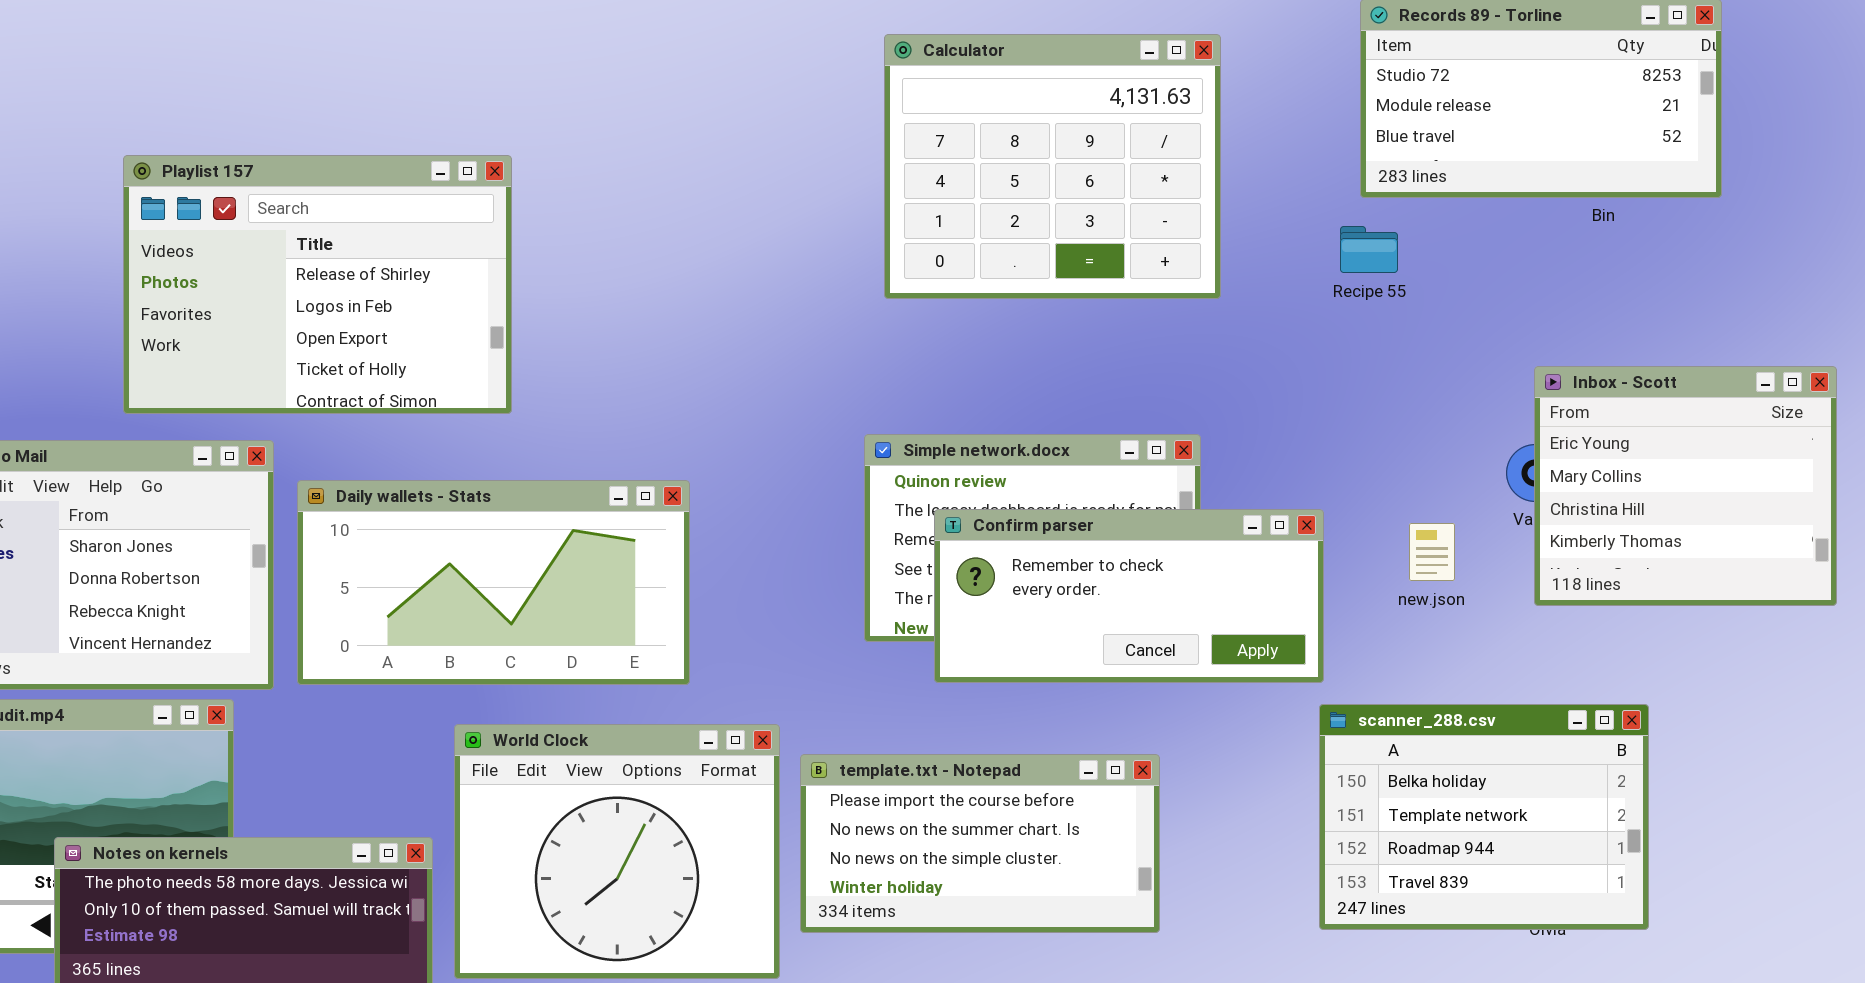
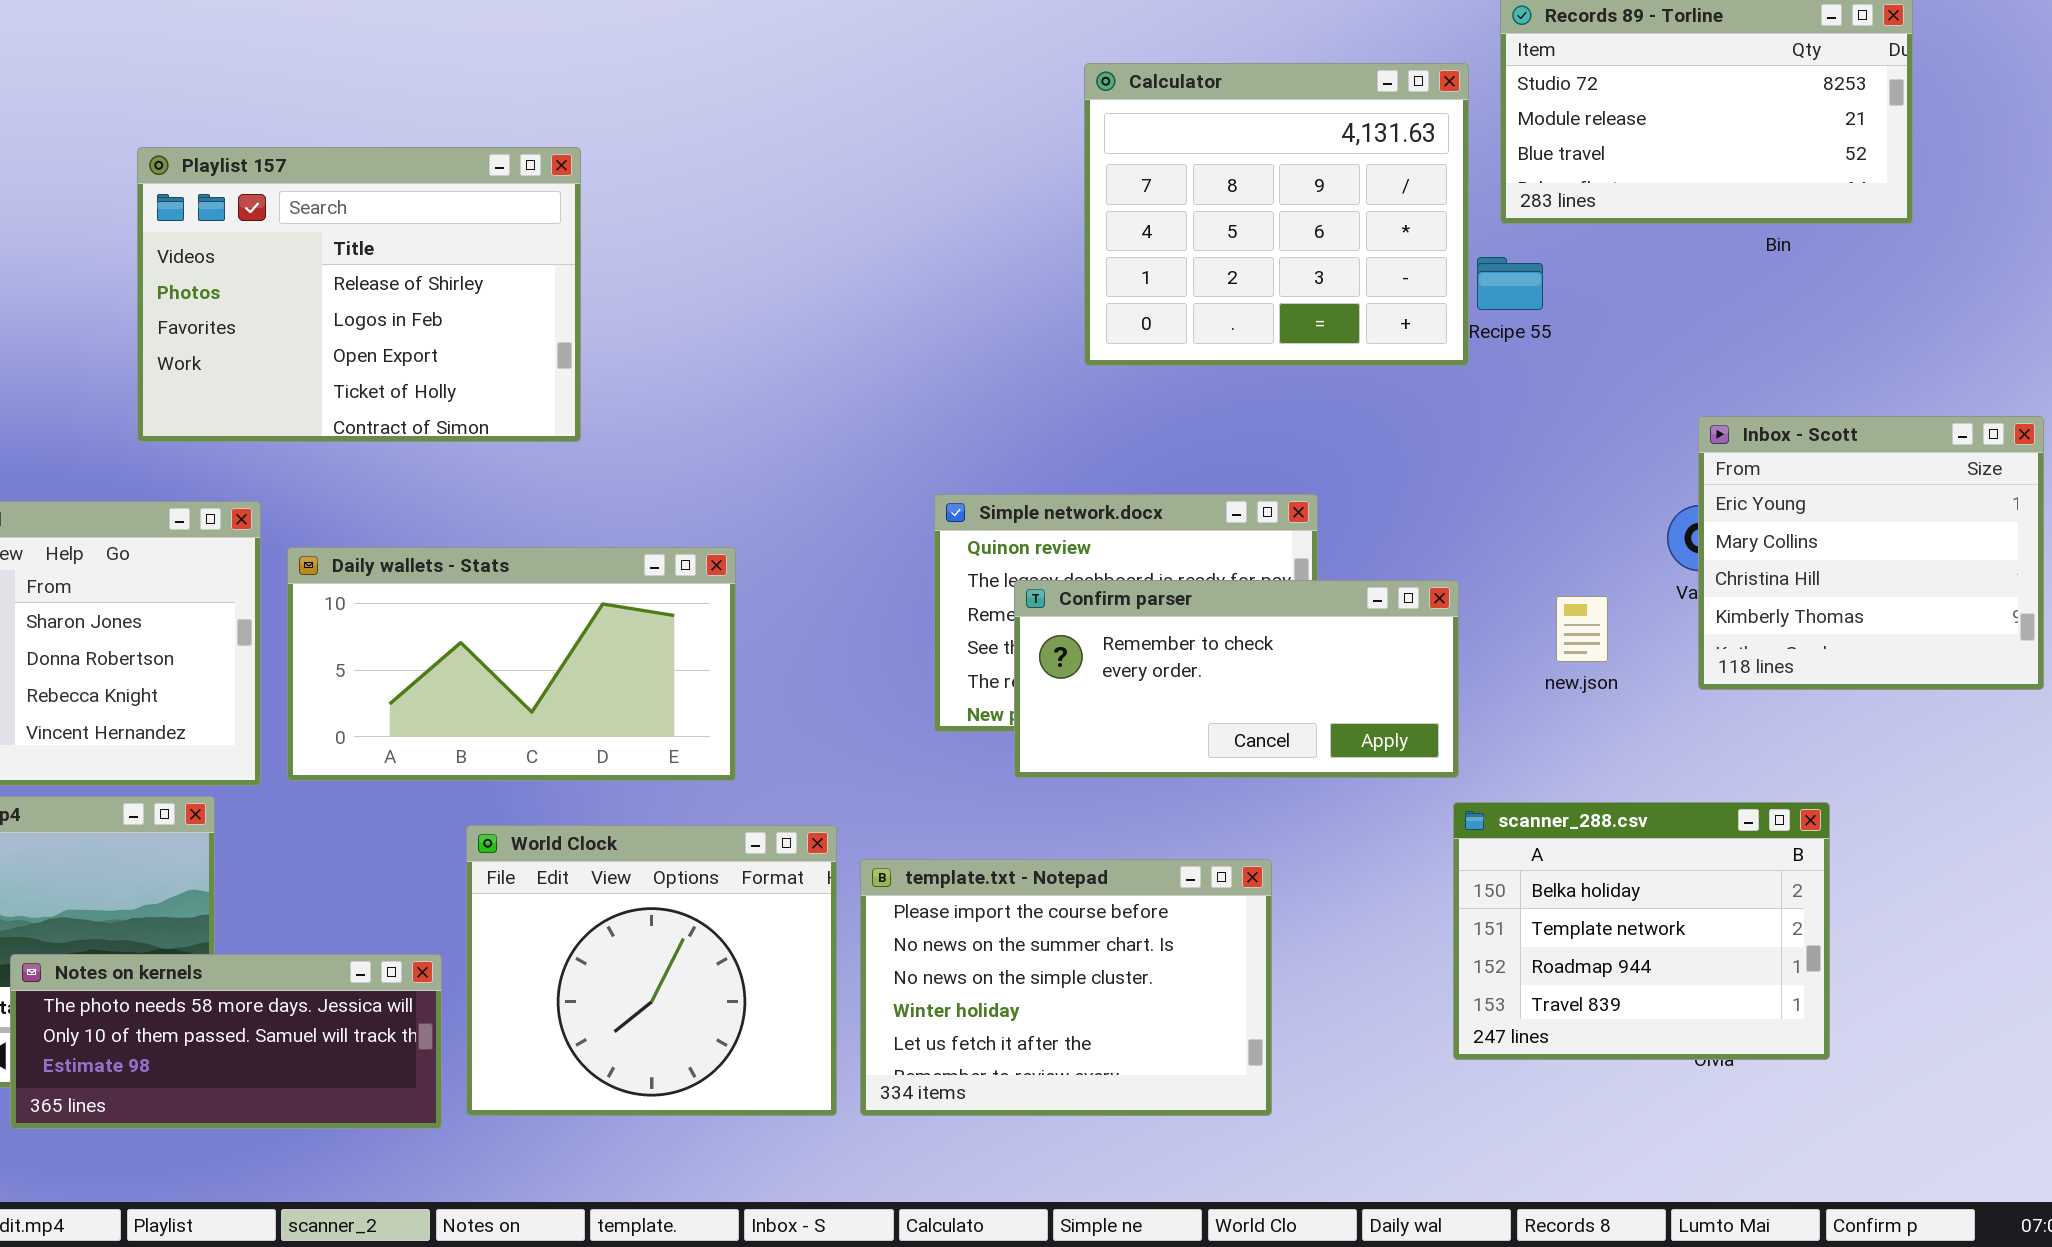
Calculator: [884,34,1221,299] -> [1084,63,1469,366], moved
Playlist 157: [123,155,512,414] -> [137,147,581,442], moved
template.txt - Notepad: [800,754,1160,933] -> [860,859,1272,1116], resized

